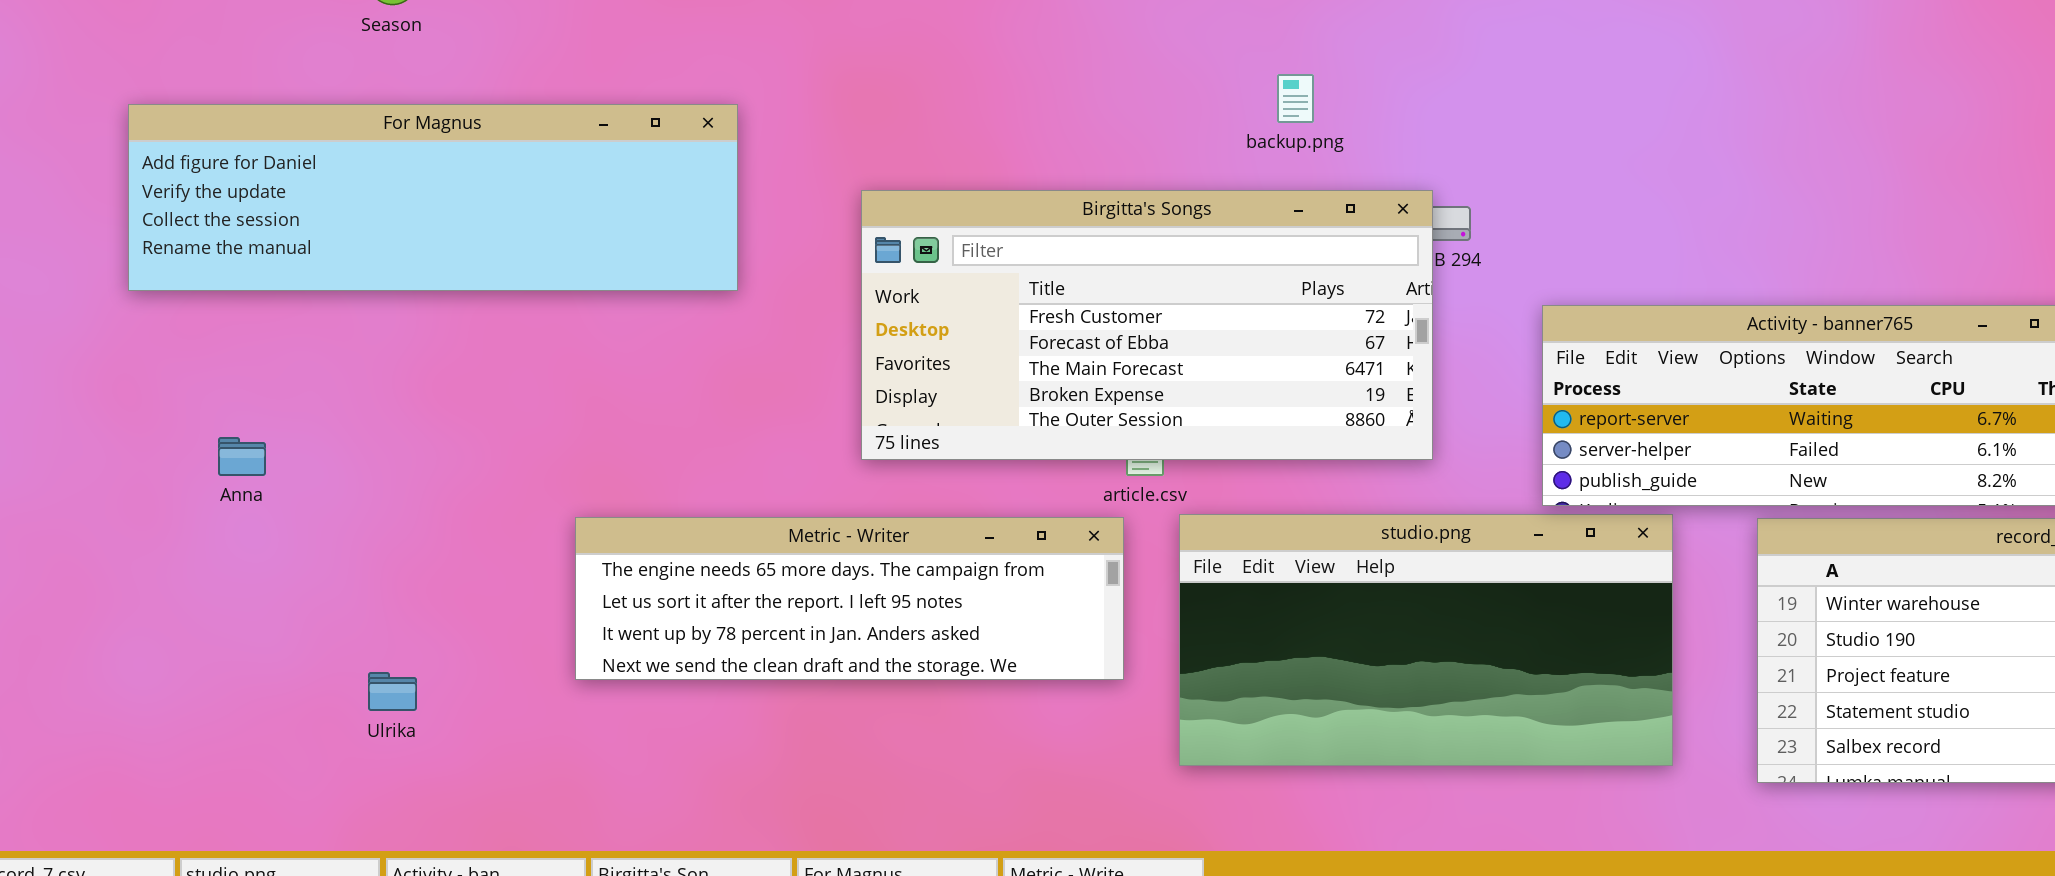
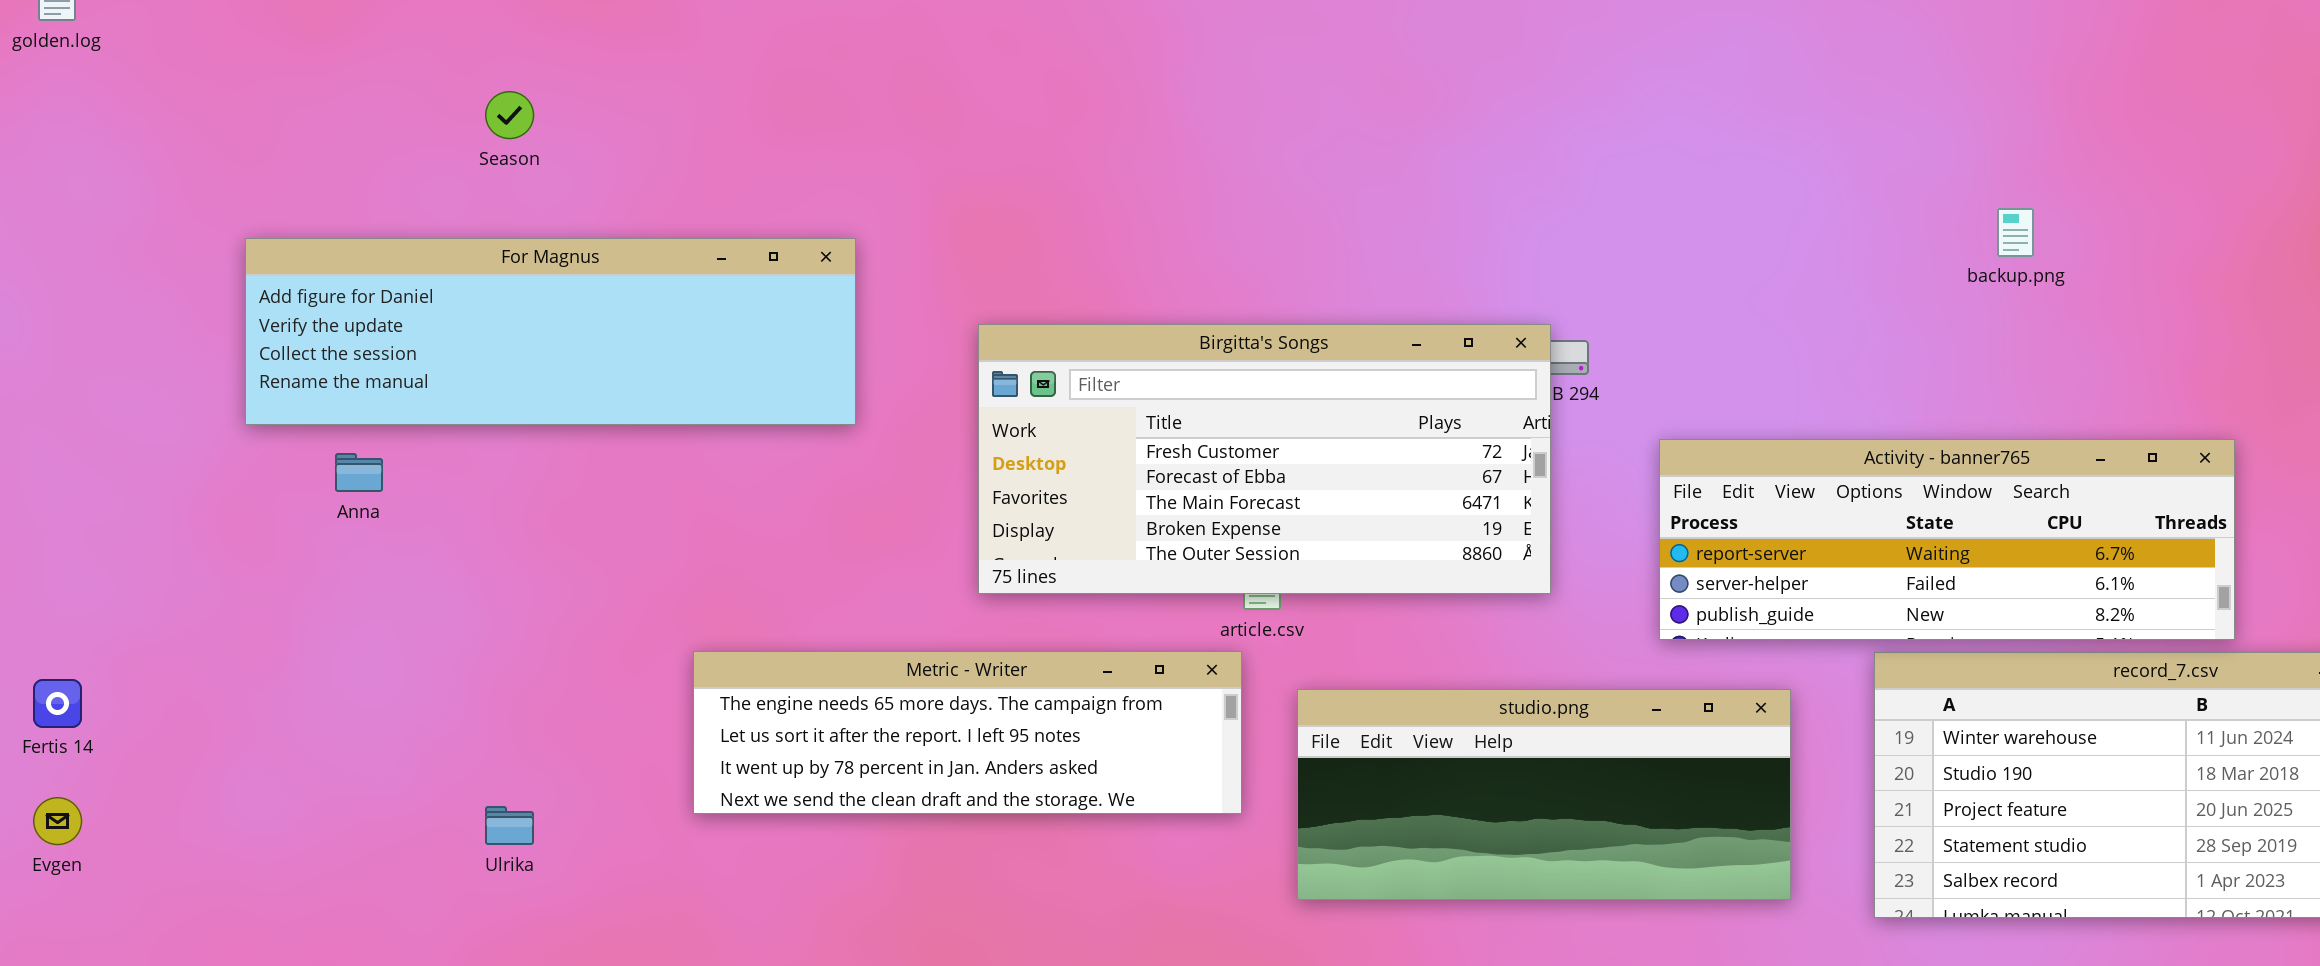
backup.png: [1277,74,1314,123] -> [1997,208,2034,257], moved
Anna: [218,437,266,476] -> [335,453,383,492], moved
studio.png: [1179,514,1673,766] -> [1297,689,1791,900], resized

